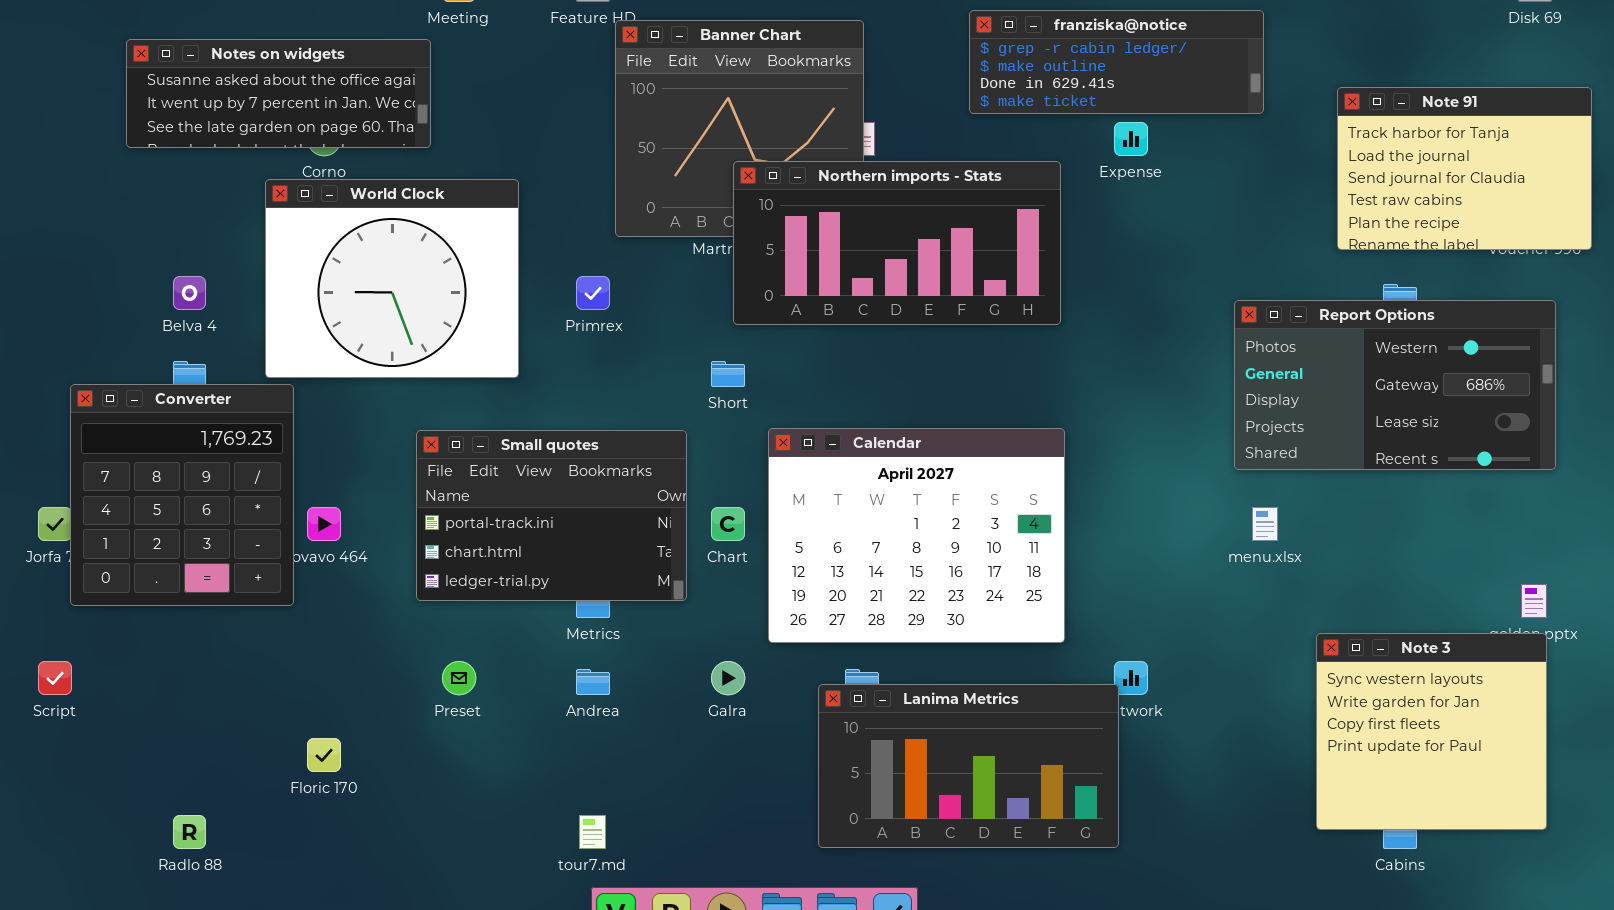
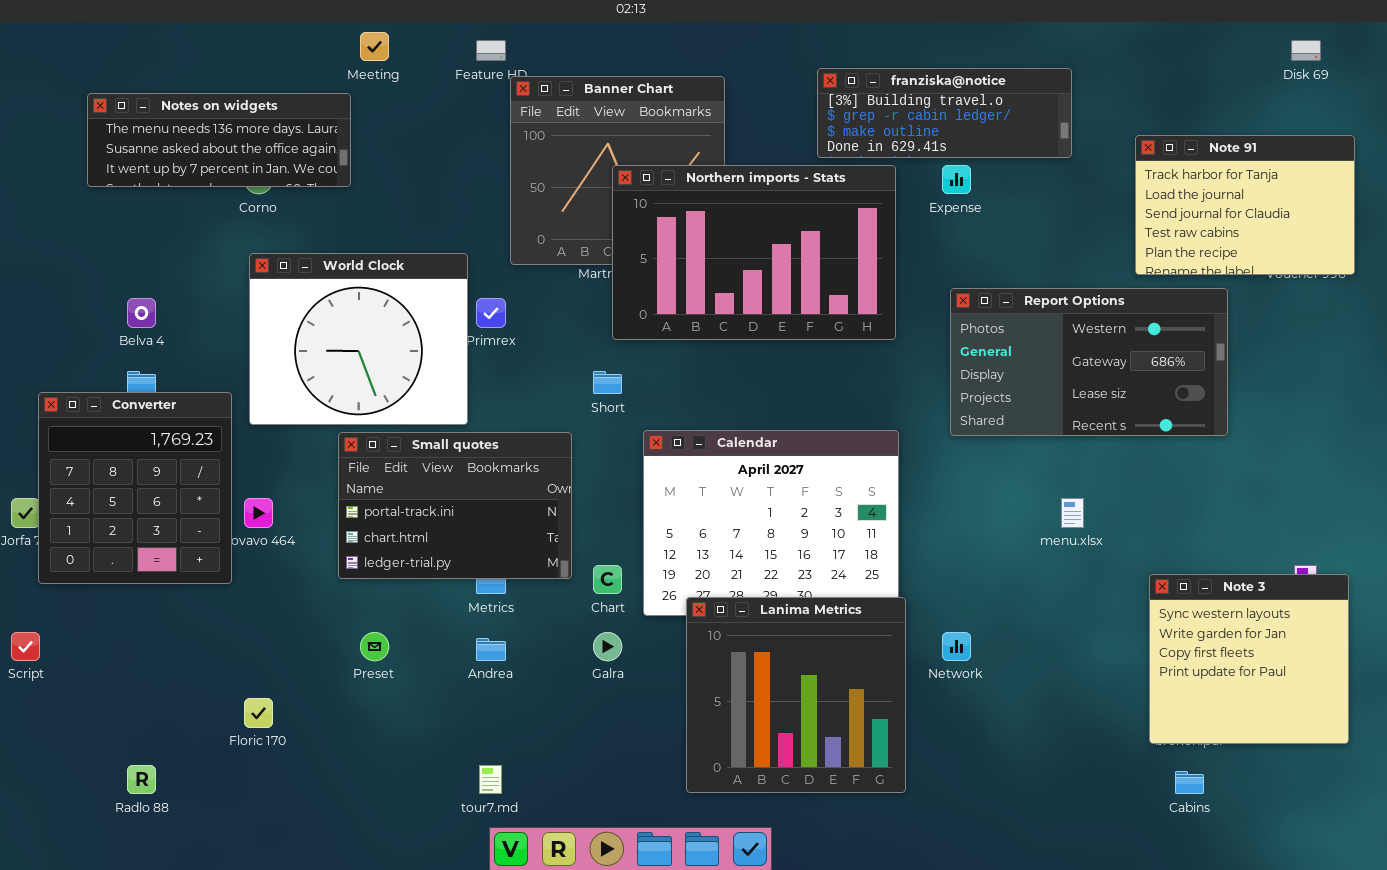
franziska@notice: [969,10,1264,114] -> [817,68,1072,158], scrolled up 1 row
Notes on widgets: [126,39,431,148] -> [87,93,351,187], scrolled up 1 row
Northern imports - Stats: [733,161,1061,325] -> [612,165,896,340], resized
World Clock: [265,179,519,378] -> [249,253,468,425], moved
Report Options: [1234,300,1556,470] -> [950,288,1228,436], moved
Chart: [711,507,745,541] -> [593,565,622,594], moved
Note 3: [1316,633,1547,830] -> [1149,574,1349,744], moved
Lanima Metrics: [818,684,1119,848] -> [686,597,906,793], resized

